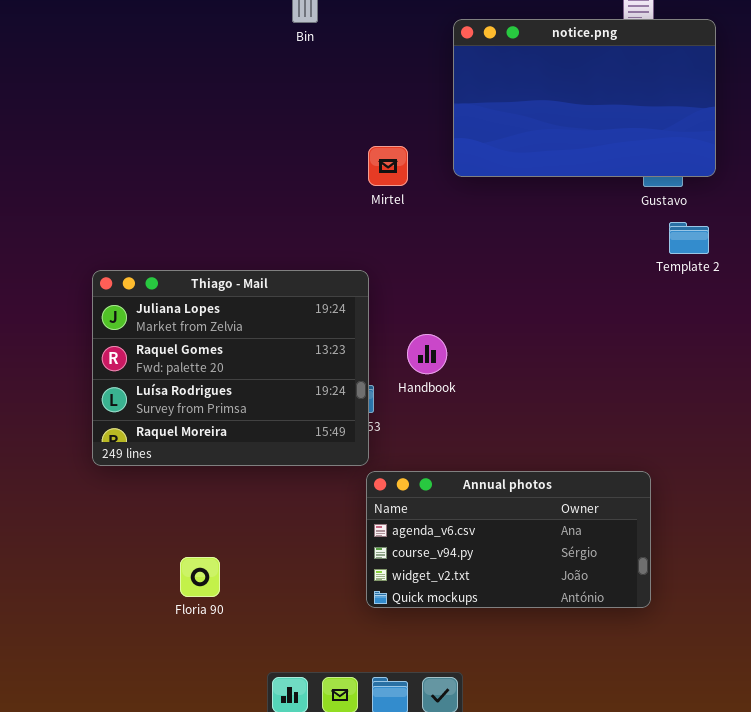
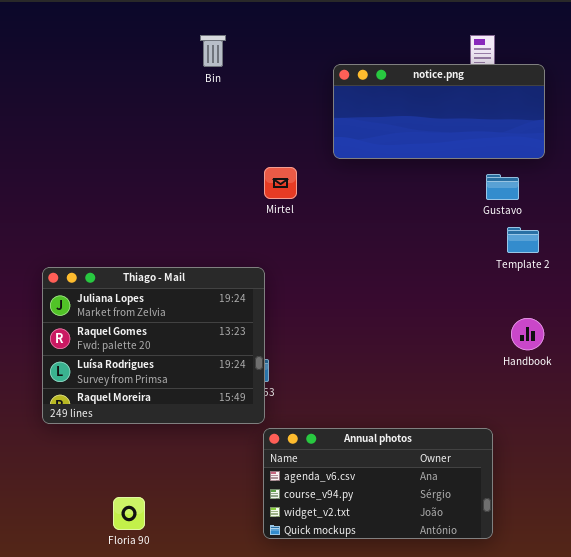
notice.png: [453,19,716,177] -> [333,64,545,159], resized
Handbook: [407,334,447,374] -> [511,318,544,350], moved

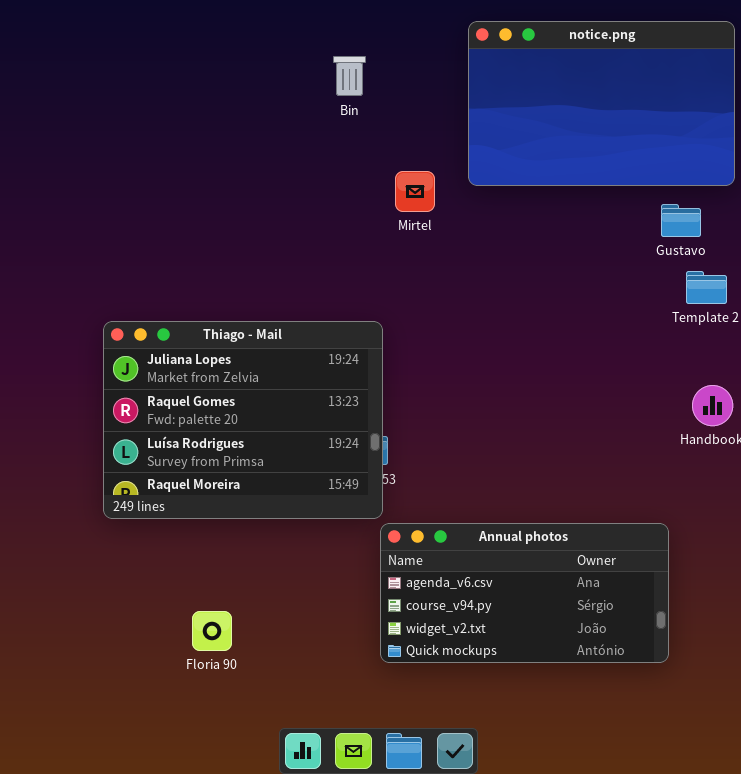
Bin: [200,35,226,67] -> [333,56,366,96], moved
notice.png: [333,64,545,159] -> [468,21,735,186], resized
Mirtel: [264,167,297,199] -> [395,171,435,212], moved

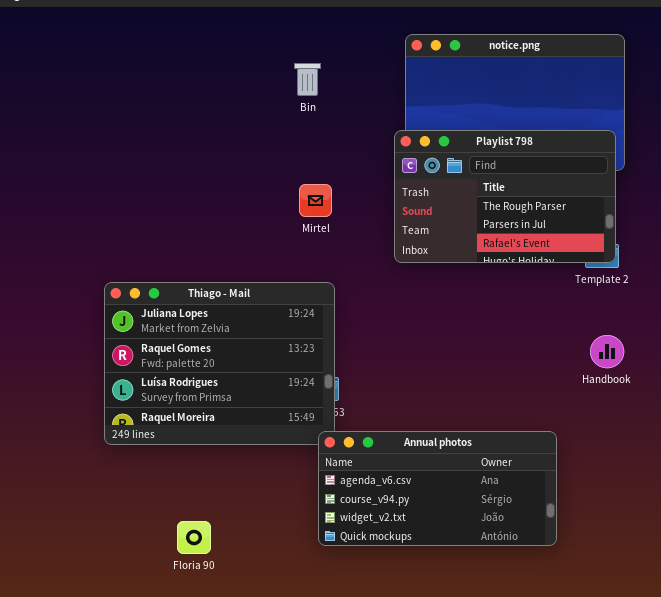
Playlist 798: none -> [394,130,616,263], opened
Mirtel: [395,171,435,212] -> [299,184,332,217], moved
Annual photos: [380,523,669,663] -> [318,431,557,546], moved

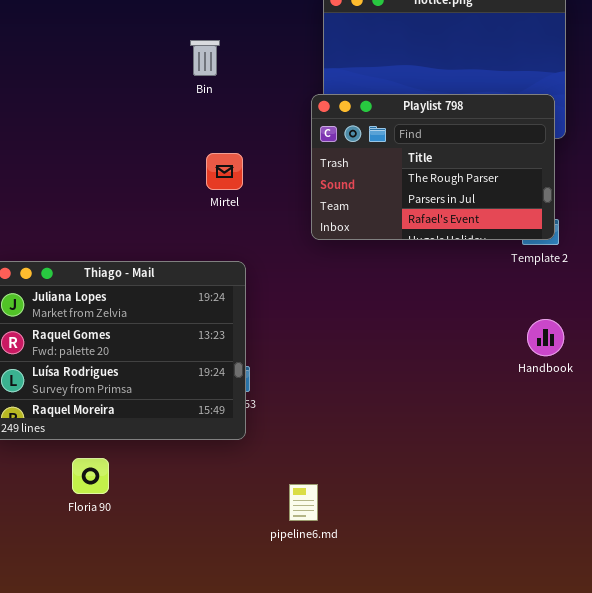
Bin: [294,63,321,96] -> [190,40,220,76], moved
Annual photos: [318,431,557,546] -> none, closed
Floria 90: [177,521,211,554] -> [72,458,109,494], moved

